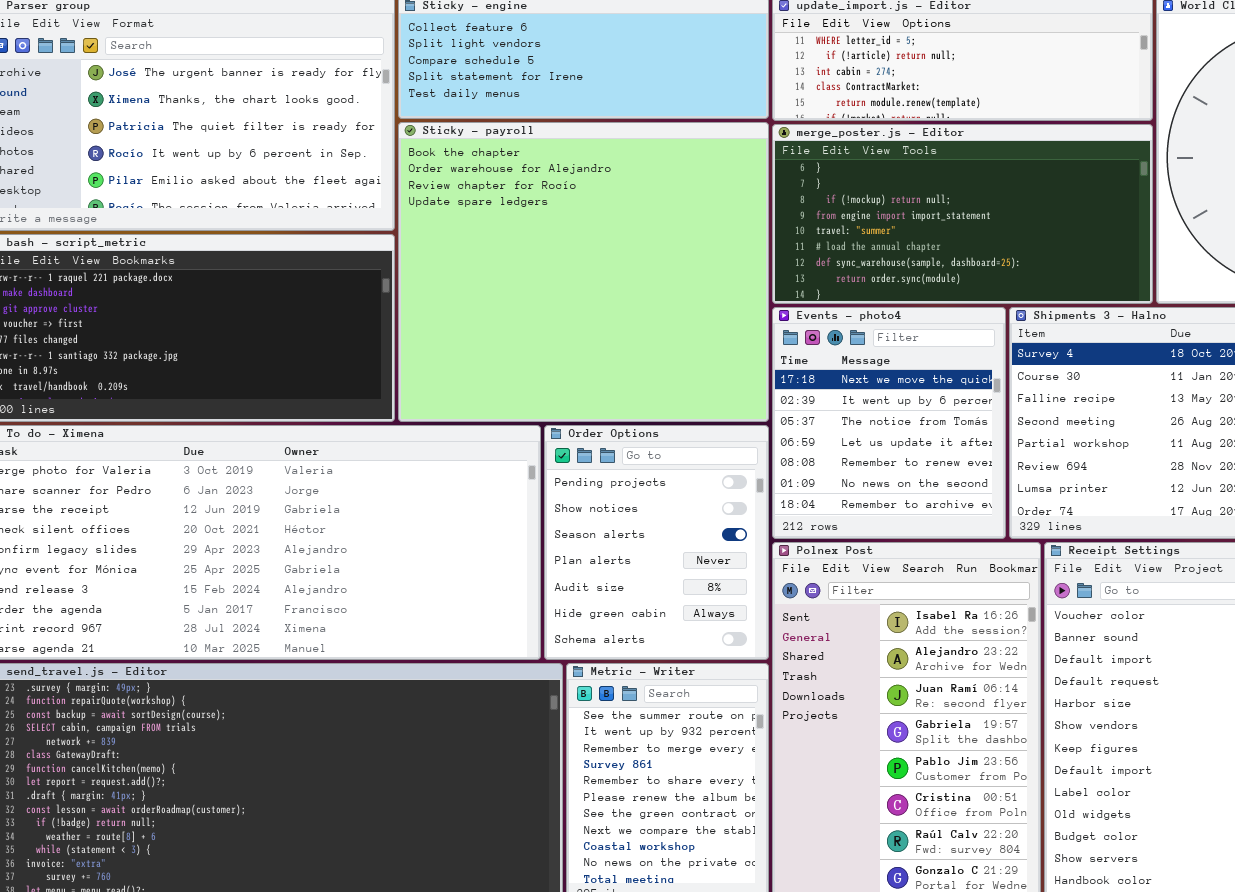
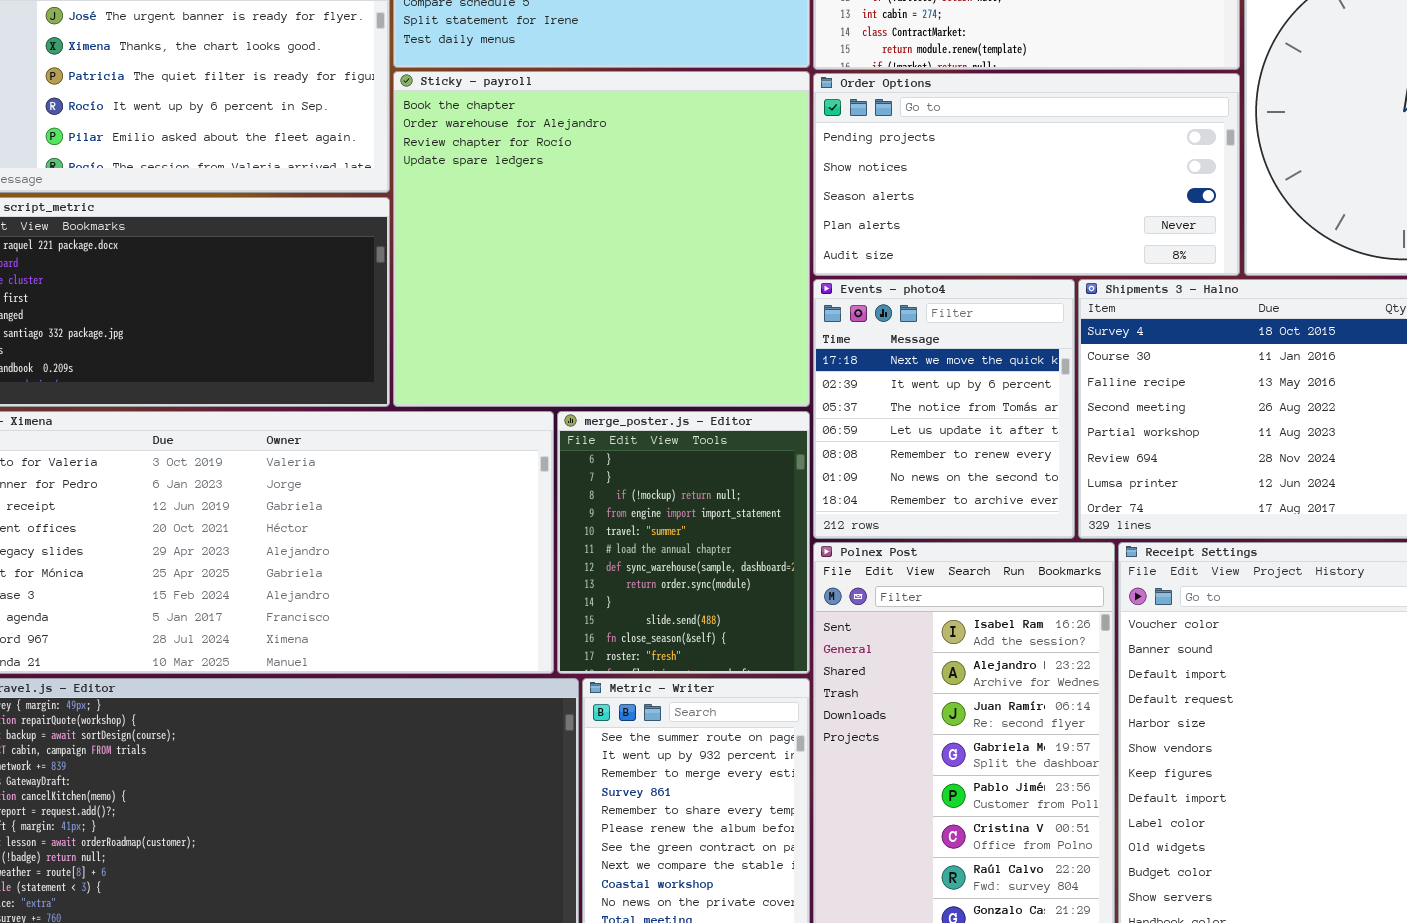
merge_poster.js - Editor: [772,124,1153,304] -> [557,411,810,674], moved, resized
Order Options: [544,425,769,660] -> [813,73,1240,276], moved, resized

